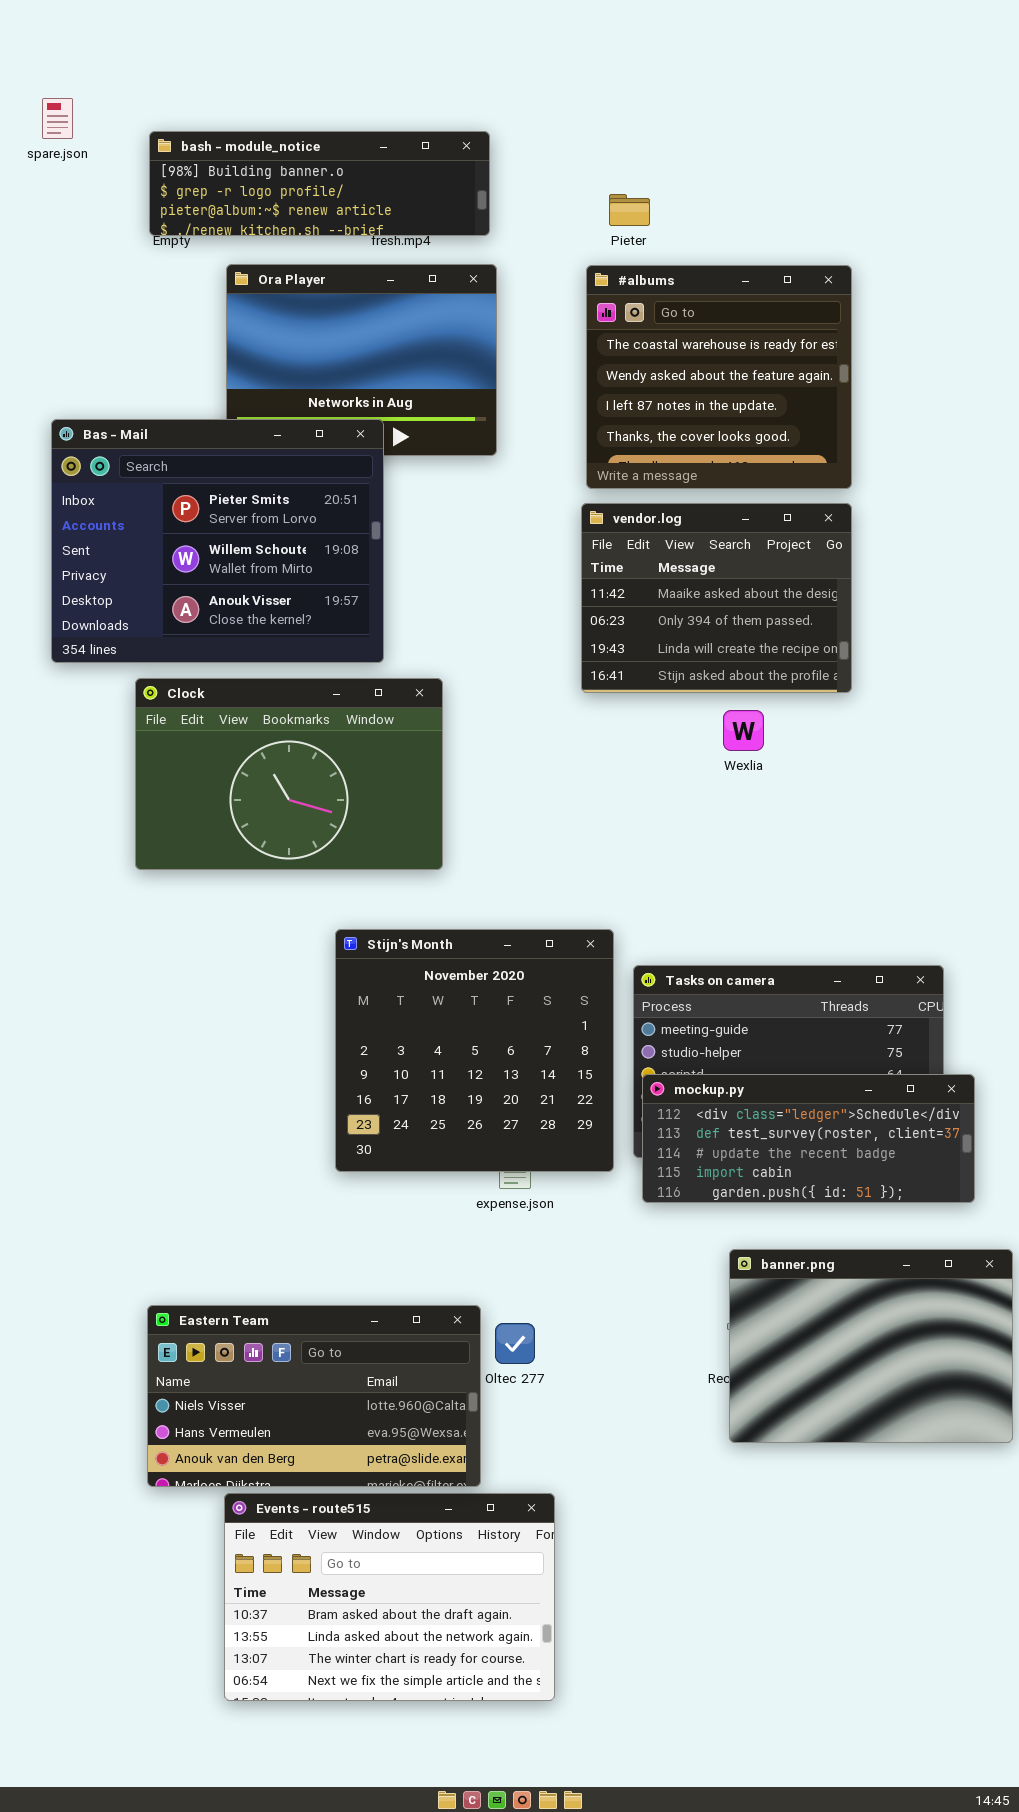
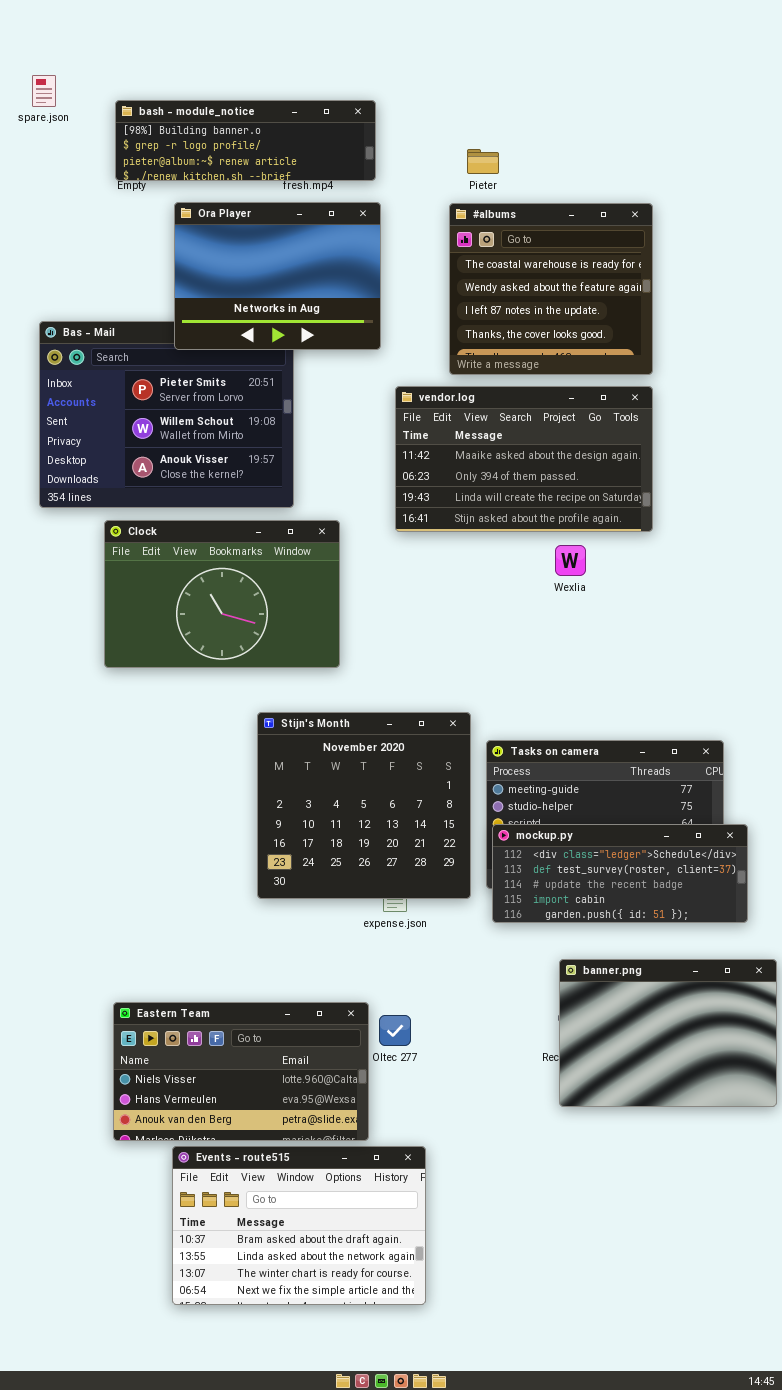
Ora Player: [226,264,497,456] -> [174,202,381,350], raised
vendor.log: [581,503,852,693] -> [395,386,653,532], resized

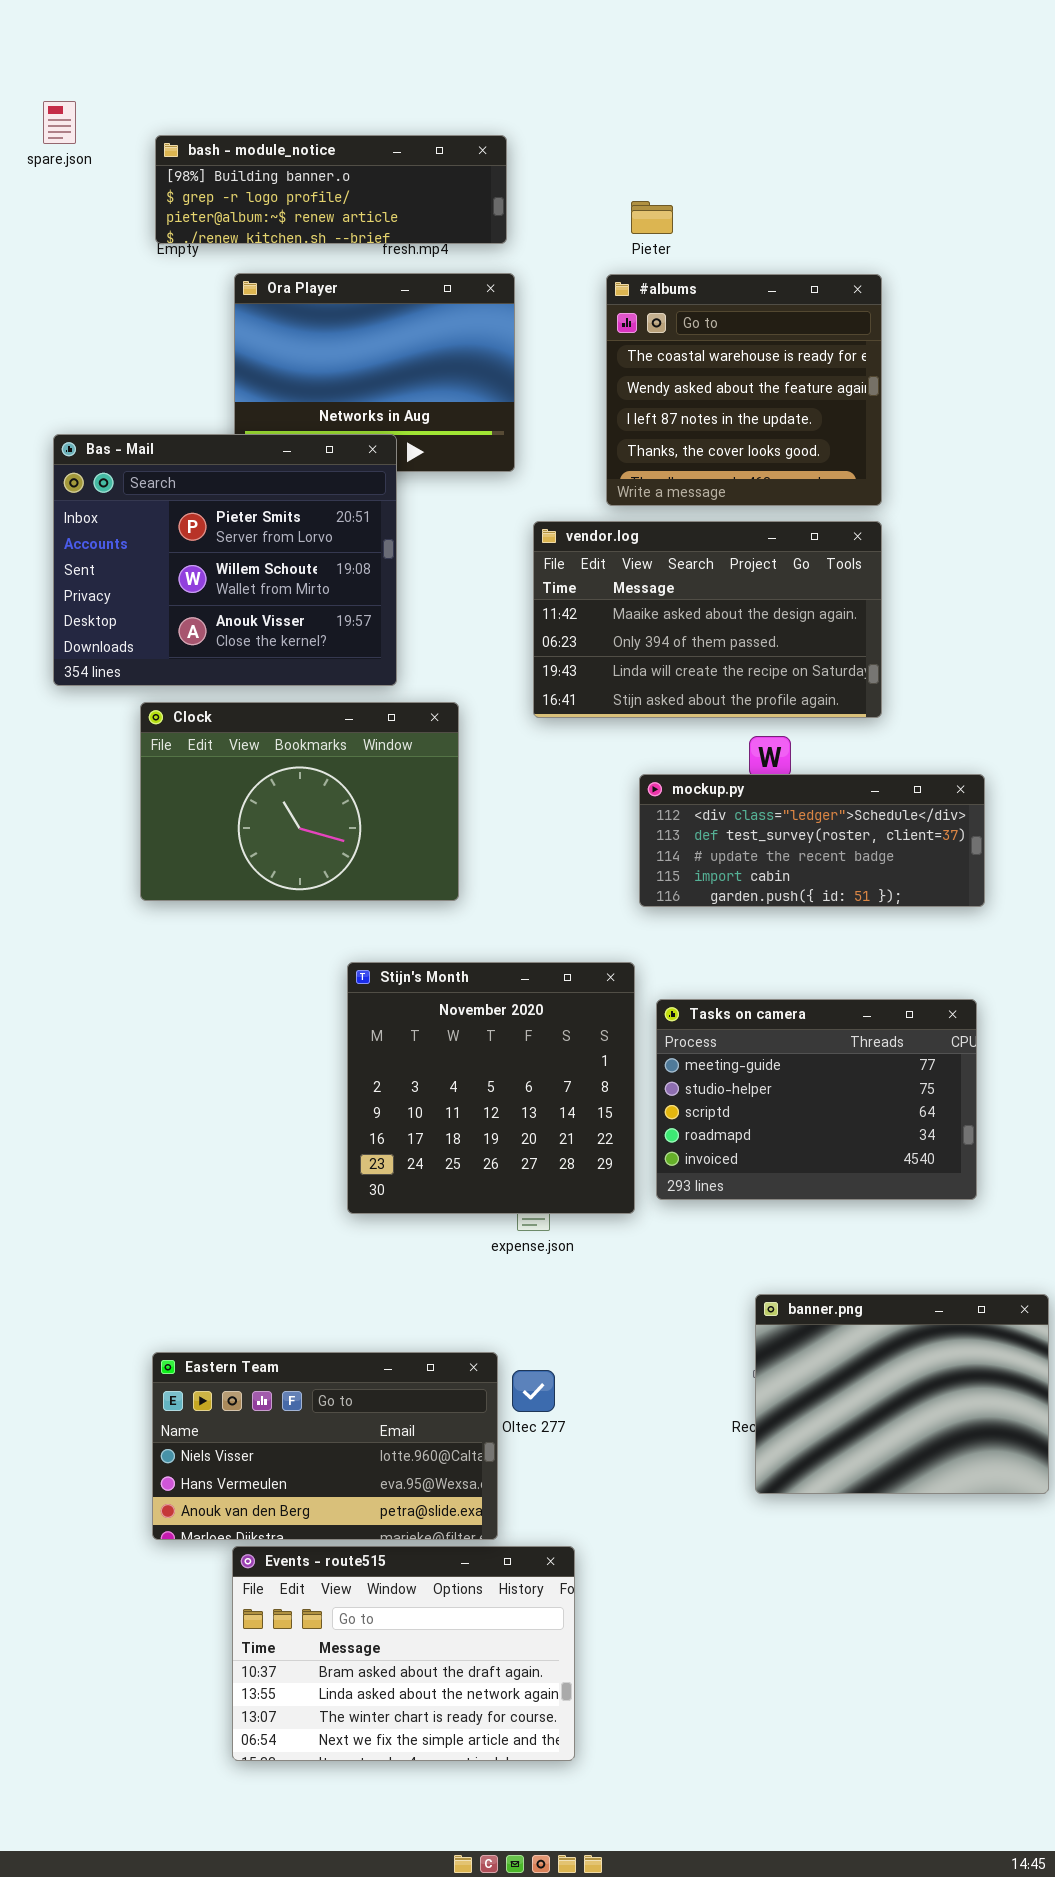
Bas - Mail: [39,321,294,508] -> [53,434,397,686], raised
mockup.py: [492,824,748,923] -> [639,774,985,907], moved

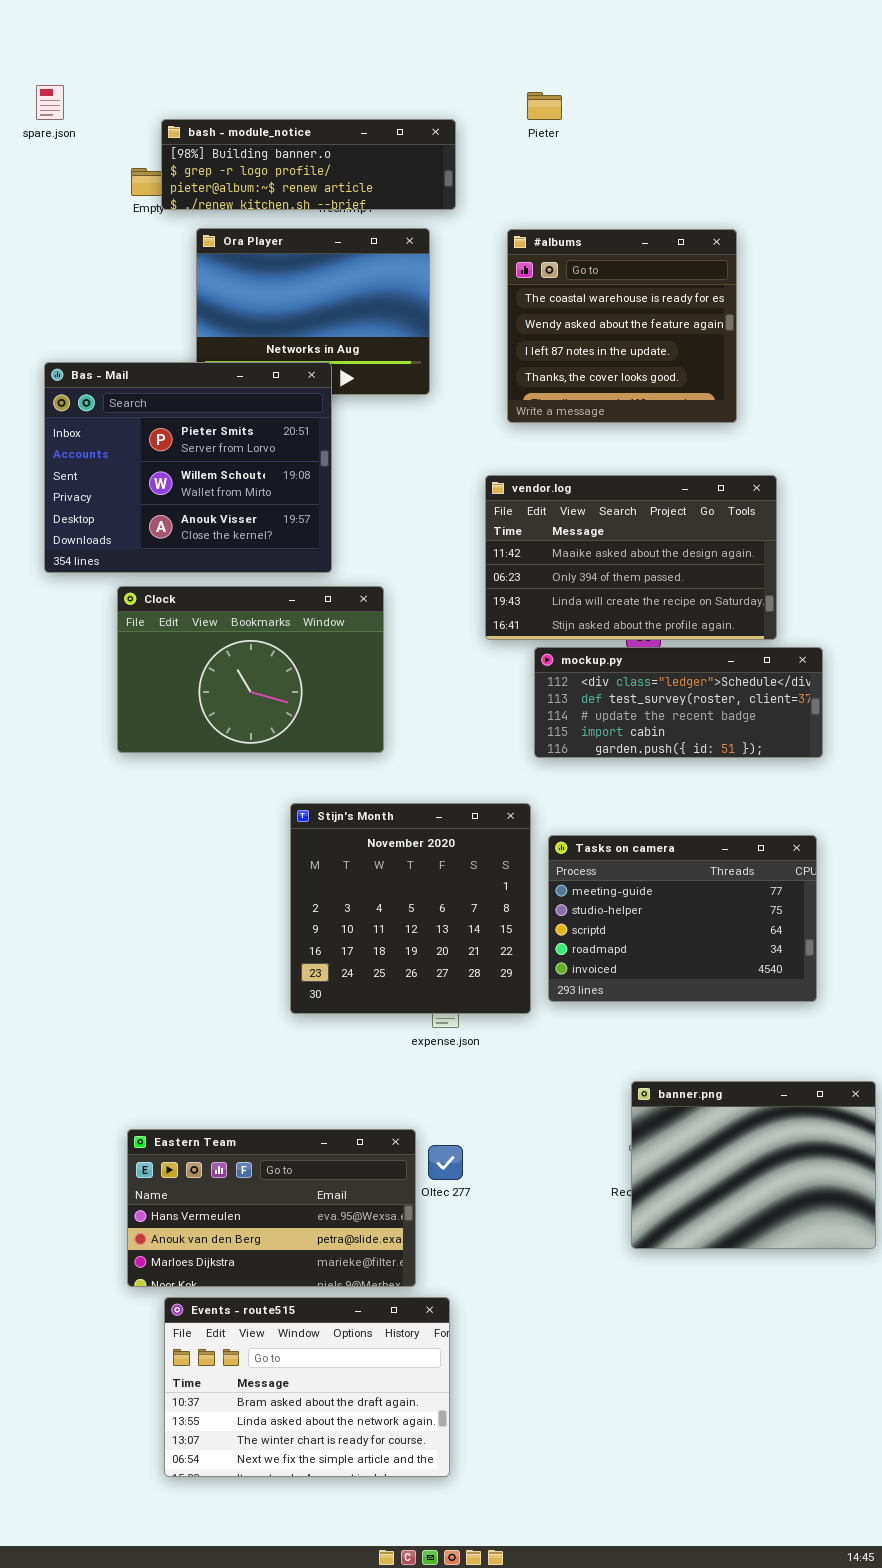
bash - module_notice: [155,135,507,244] -> [161,119,456,210], moved
Pieter: [631,201,673,234] -> [527,92,562,120], moved
vendor.log: [533,521,882,718] -> [485,475,777,640], moved
Eastern Team: [152,1352,498,1540] -> [127,1129,416,1287], scrolled down 1 row
Events - route515: [232,1546,575,1761] -> [164,1297,450,1477], moved

